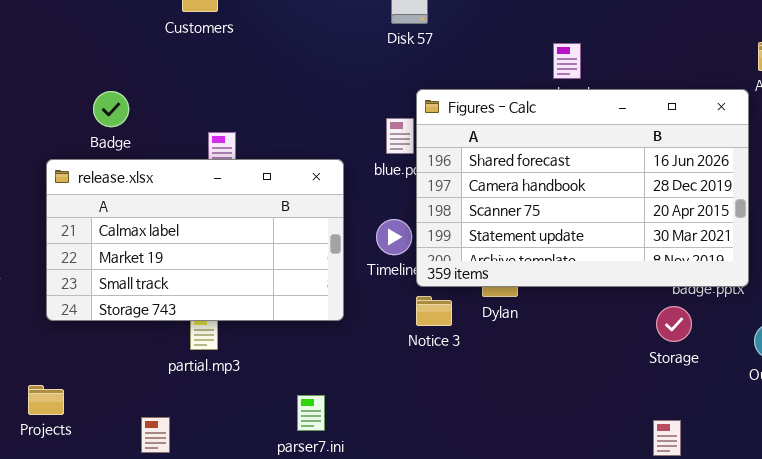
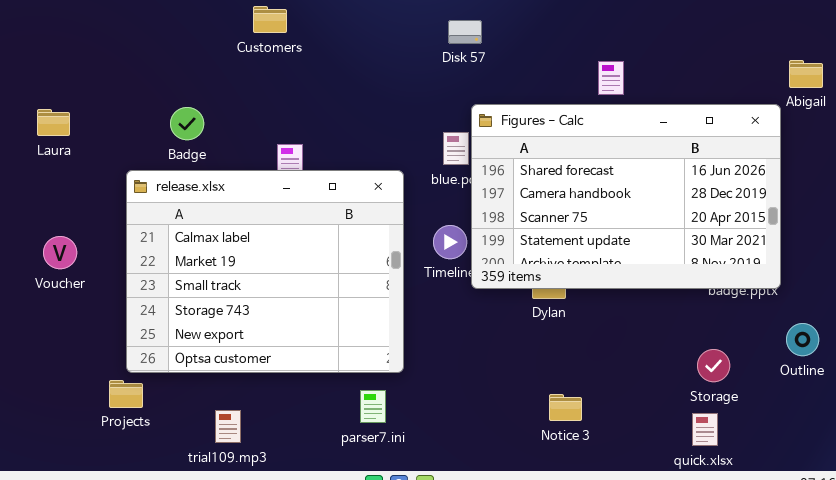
release.xlsx: [46,159,344,321] -> [126,170,404,373], resized
Notice 3: [416,296,452,326] -> [549,394,582,421], moved
Storage: [656,306,692,342] -> [697,349,730,382], moved

